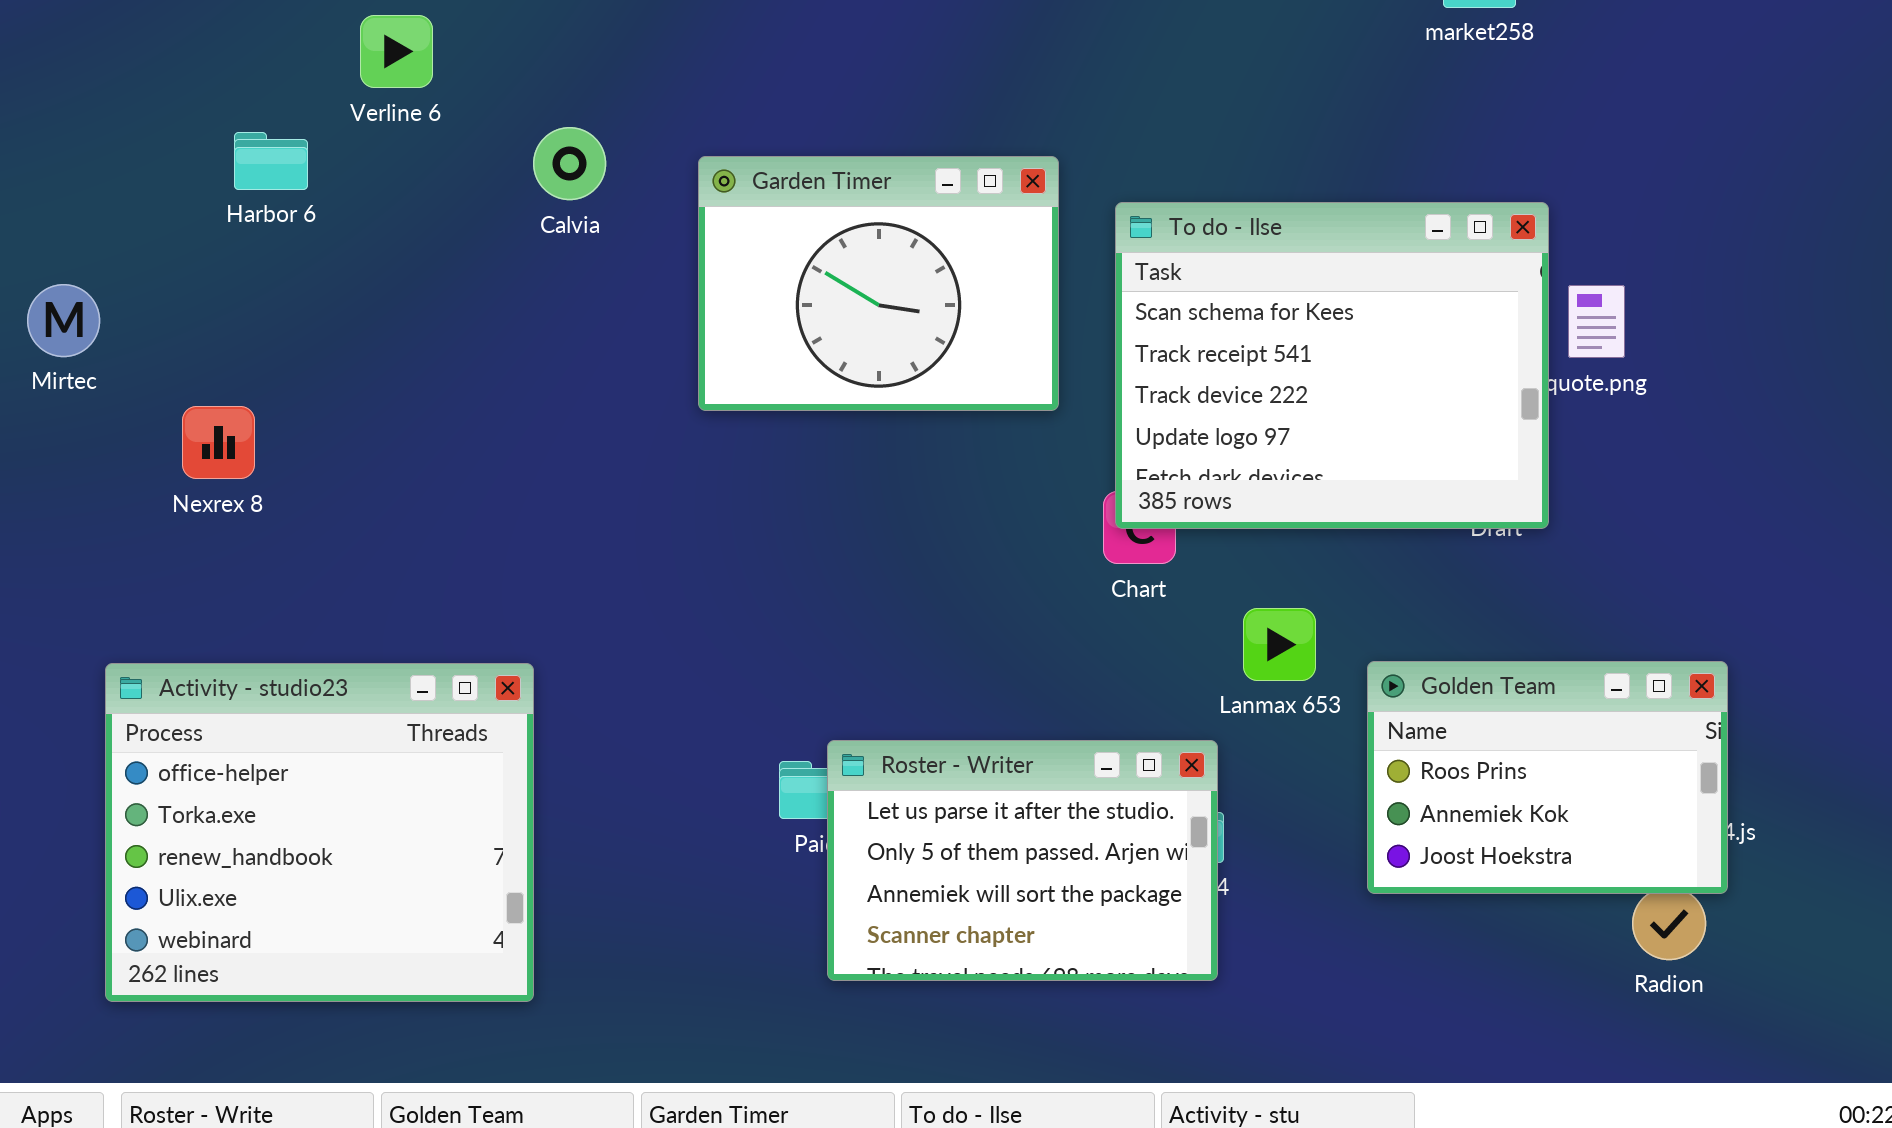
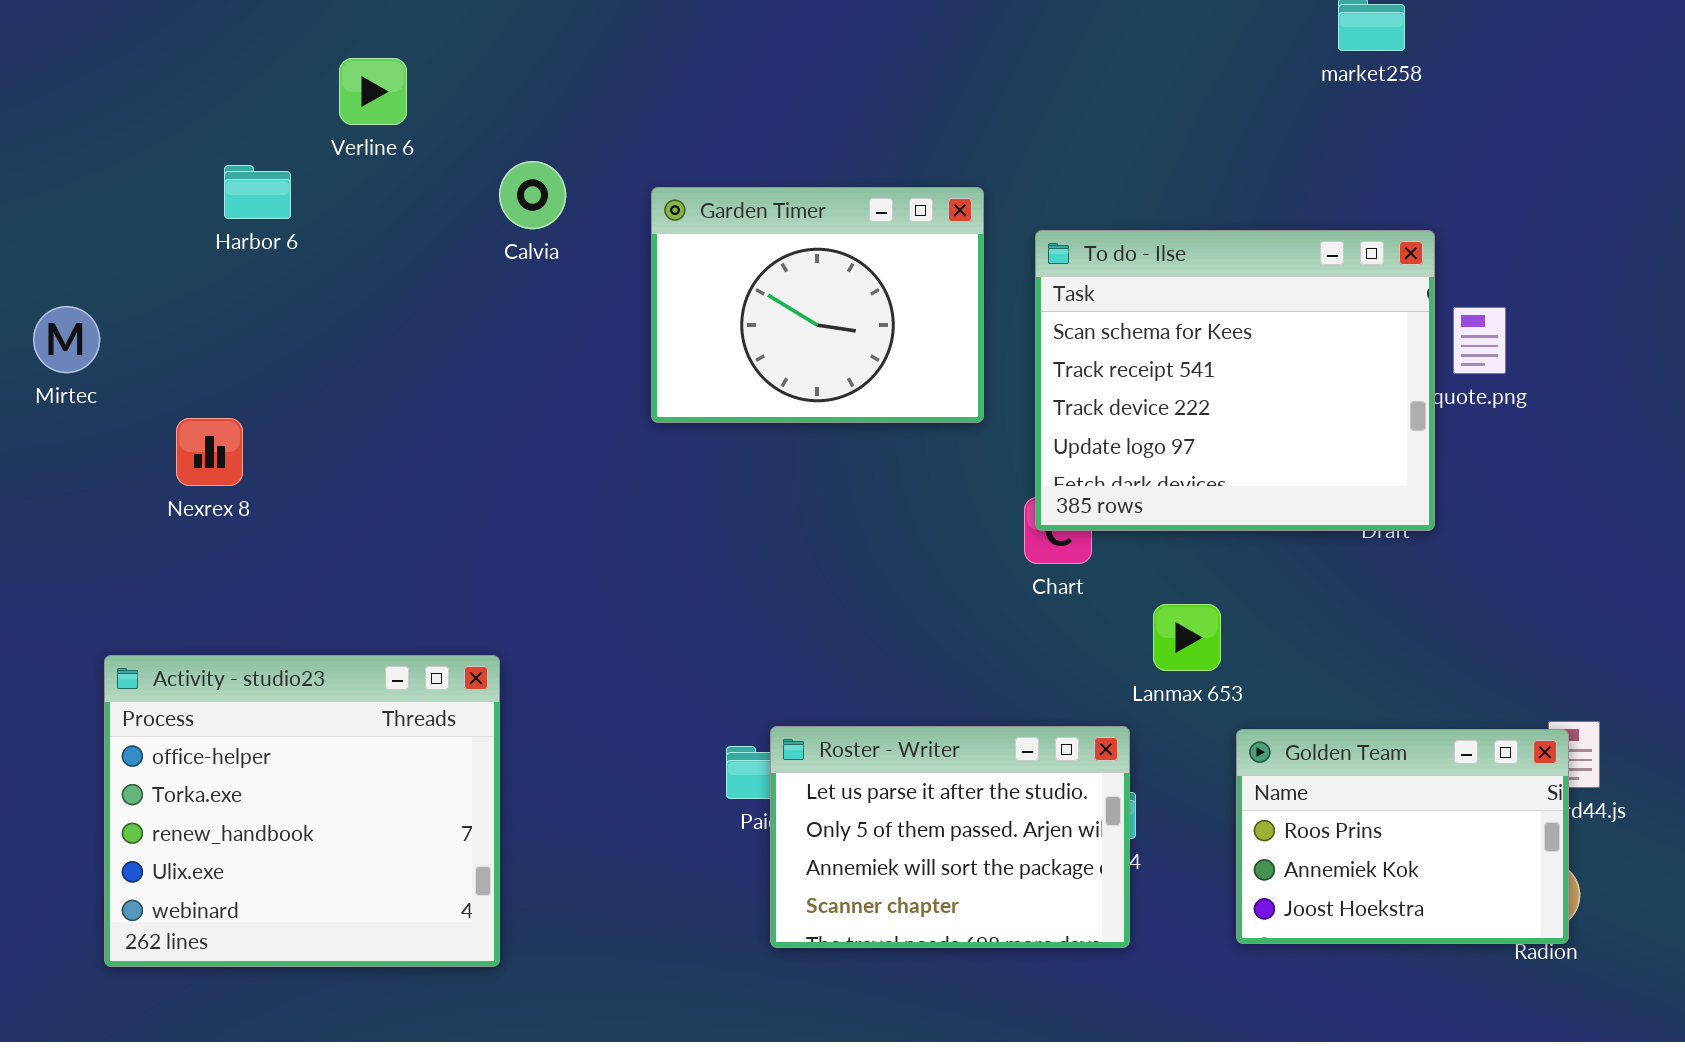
Golden Team: [1367,661,1728,894] -> [1236,729,1569,944], moved

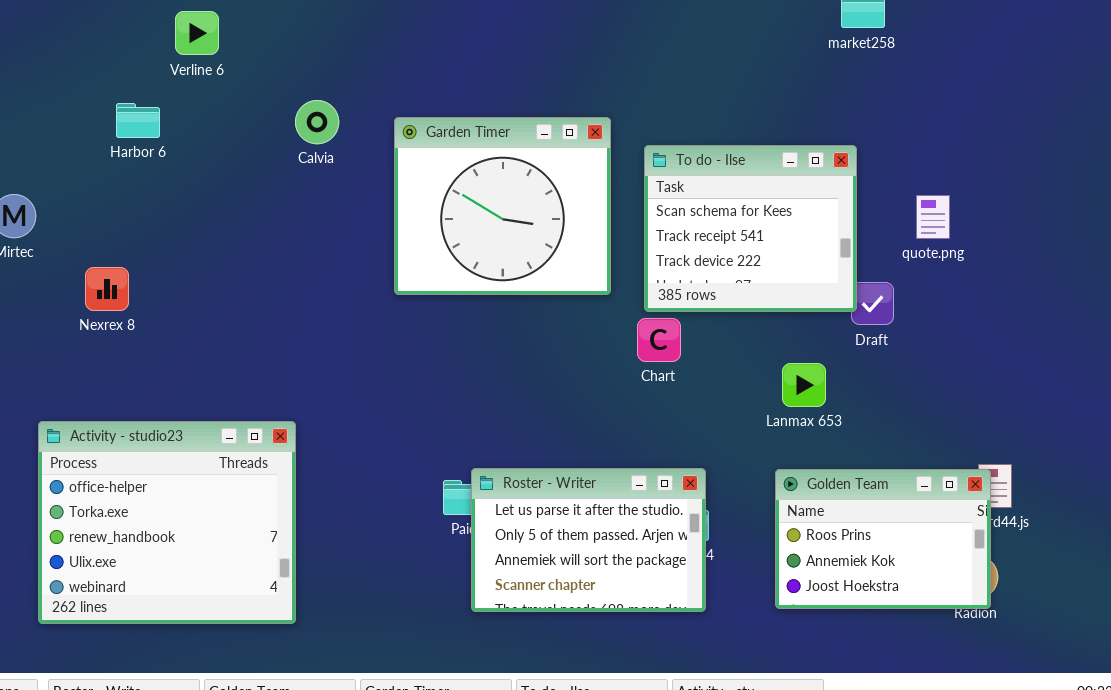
Verline 6: [339,58,407,125] -> [175,11,219,55], moved
Garden Timer: [651,187,984,423] -> [394,117,611,295], resized
To do - Ilse: [1035,230,1435,531] -> [644,145,857,312], resized
Lanmax 653: [1153,604,1221,671] -> [782,363,826,407], moved

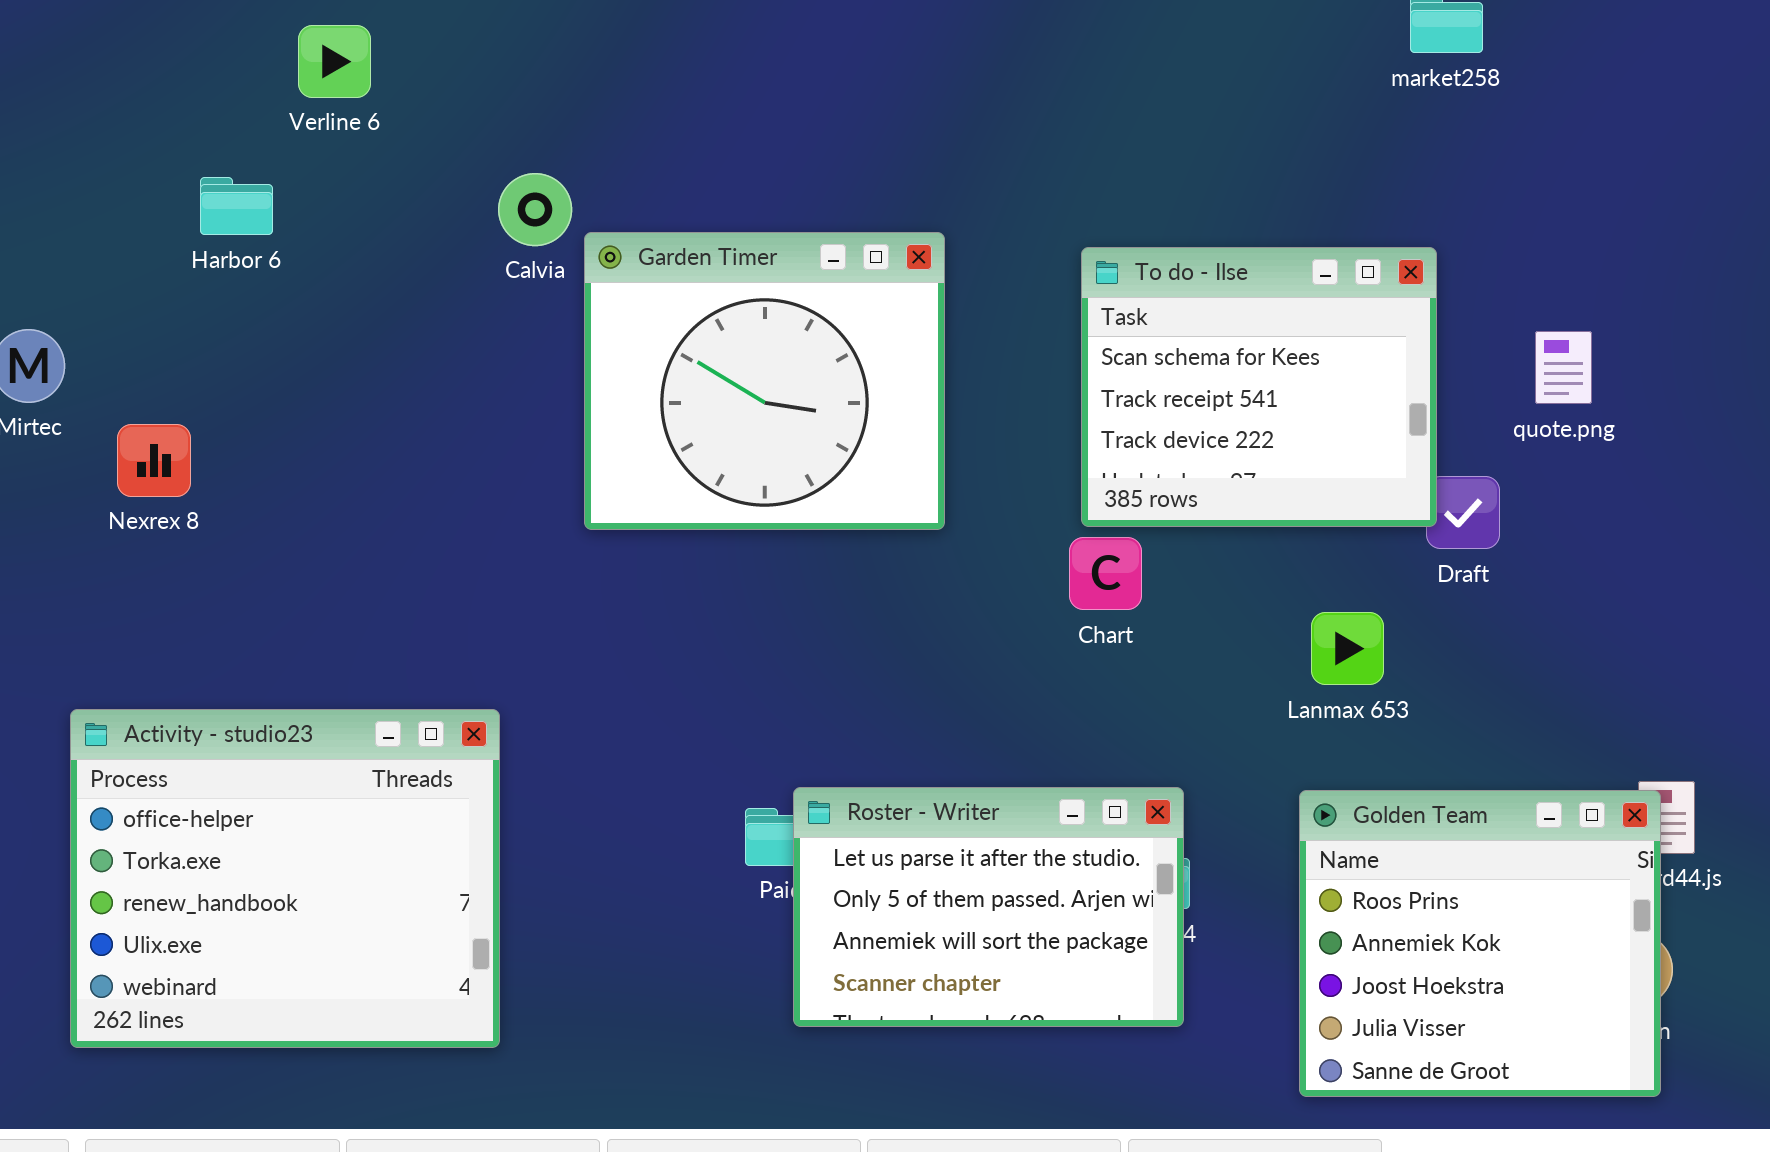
Garden Timer: [394,117,611,295] -> [584,232,945,530], moved
Nexrex 8: [85,267,129,311] -> [117,424,191,497], moved
Golden Team: [775,469,991,609] -> [1299,790,1661,1097], resized

